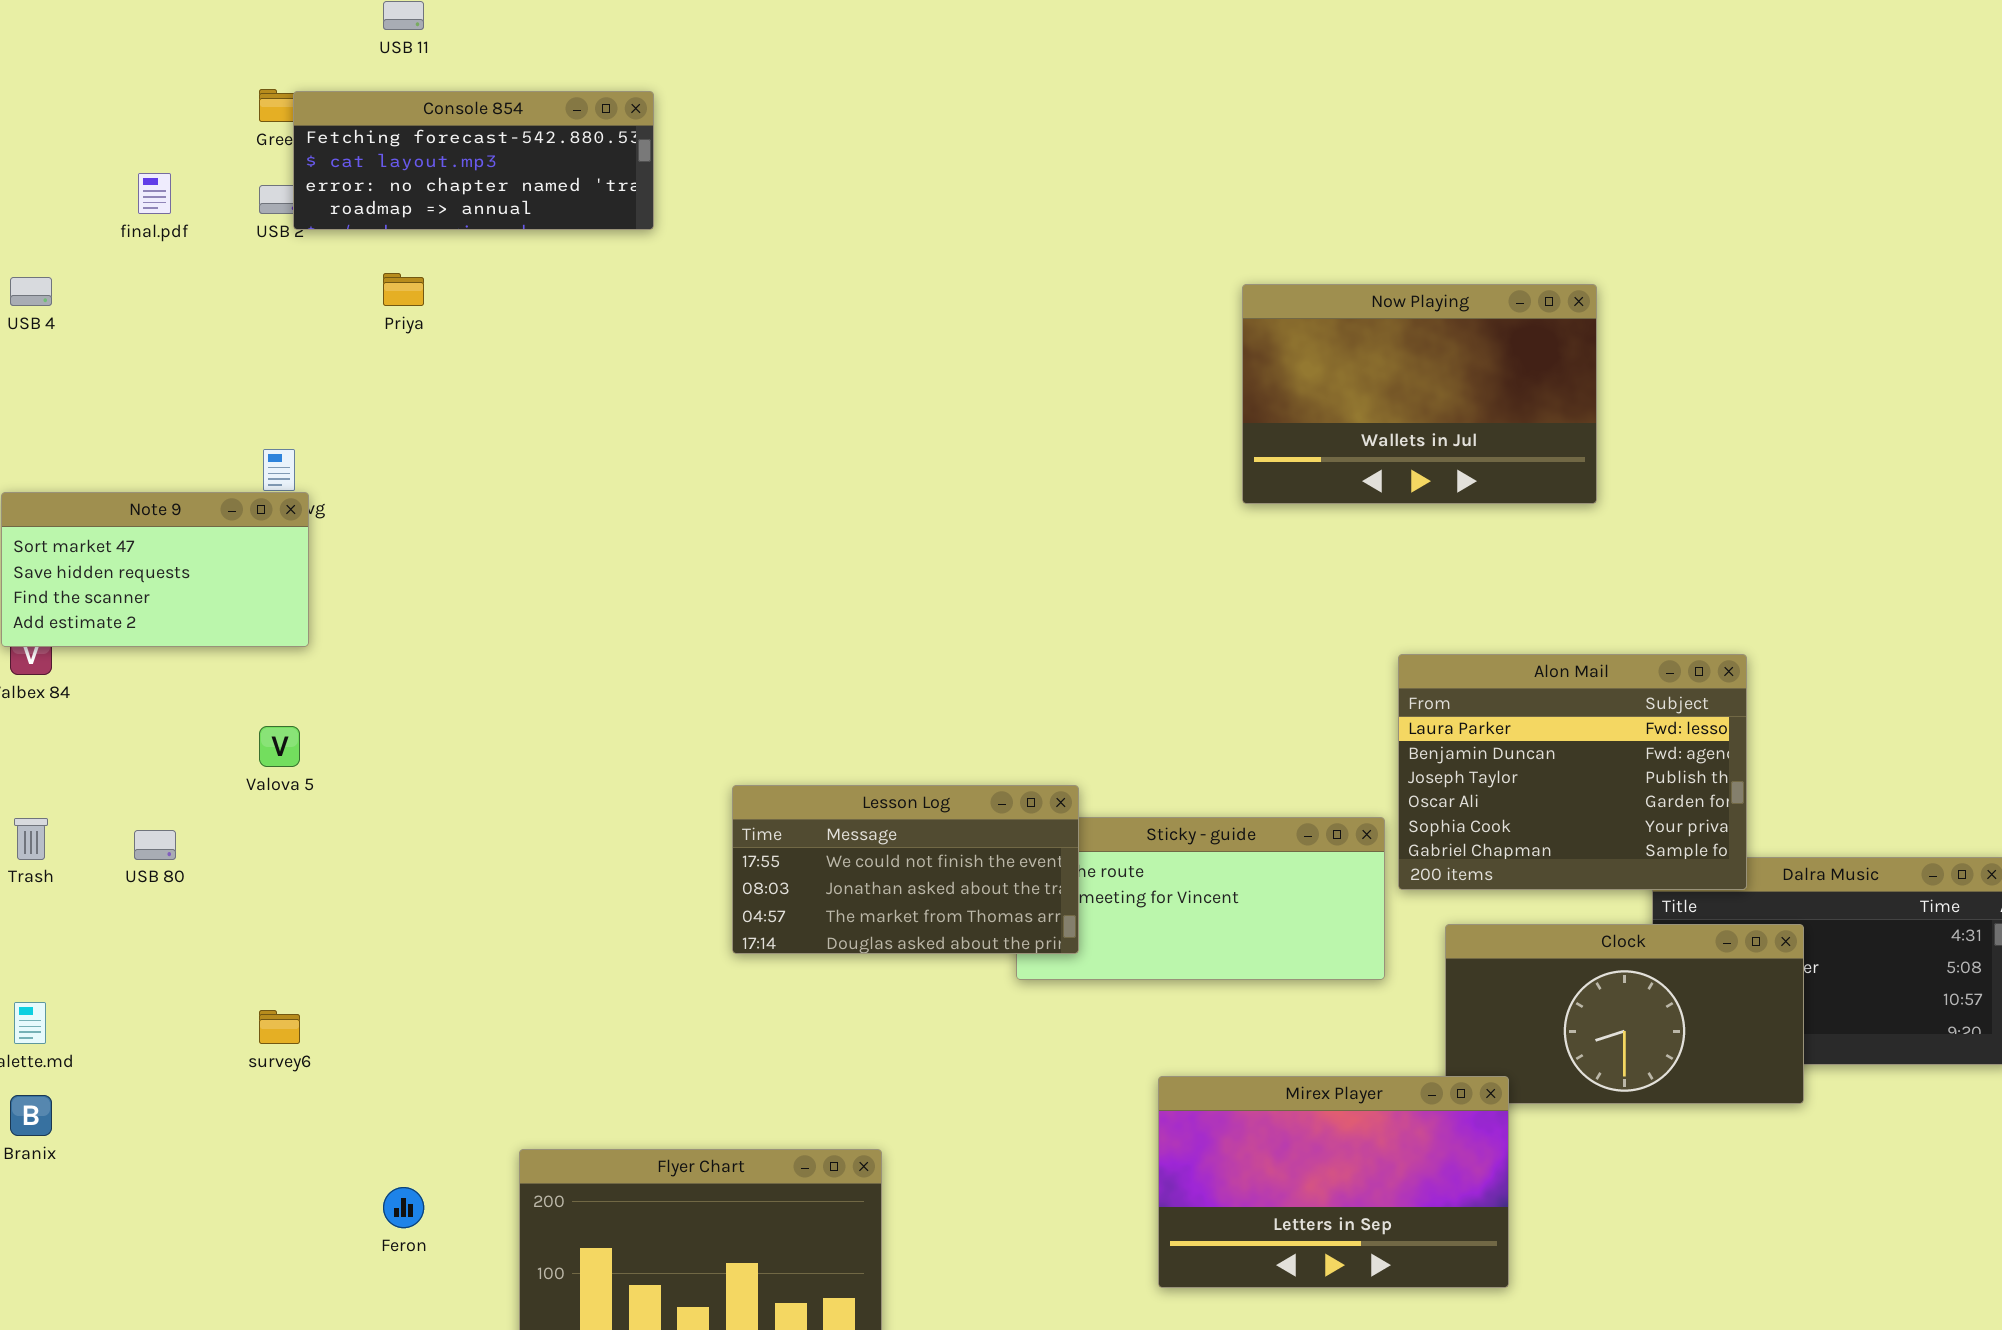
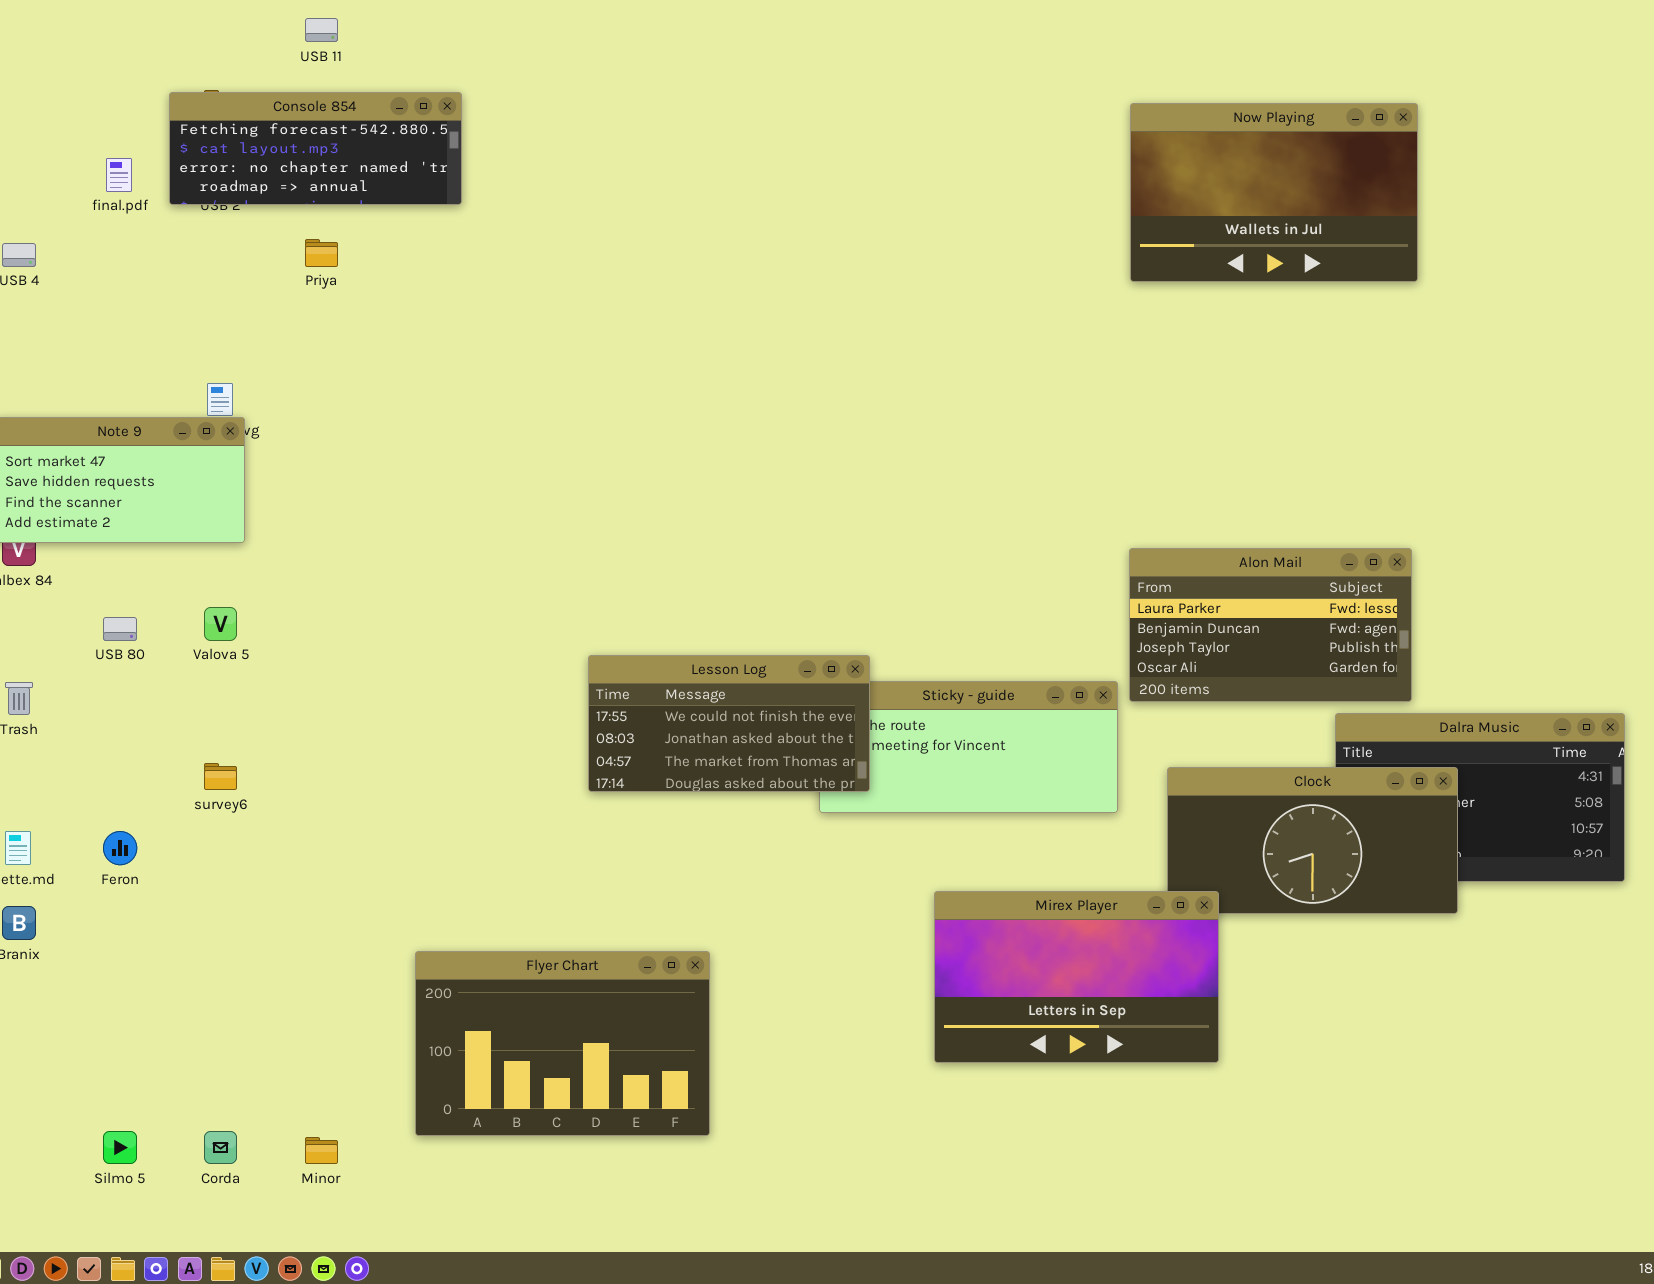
Console 854: [293,91,654,230] -> [169,92,462,205], moved
Now Playing: [1242,284,1597,504] -> [1130,103,1418,282], moved
Alon Mail: [1398,654,1747,890] -> [1129,548,1412,702], resized
USB 80: [134,830,176,860] -> [103,617,137,641], moved
survey6: [259,1010,300,1044] -> [204,763,237,790], moved
Feron: [383,1187,424,1228] -> [103,831,137,865], moved

